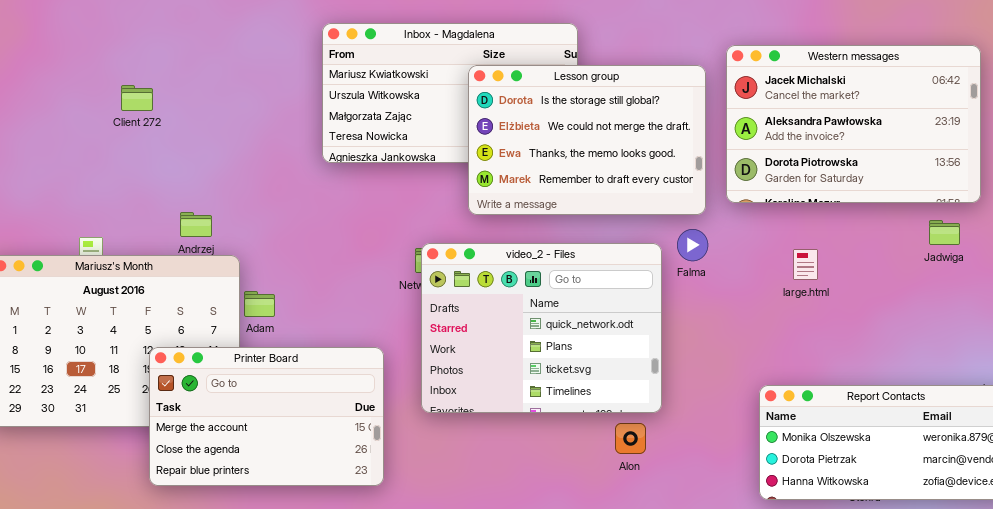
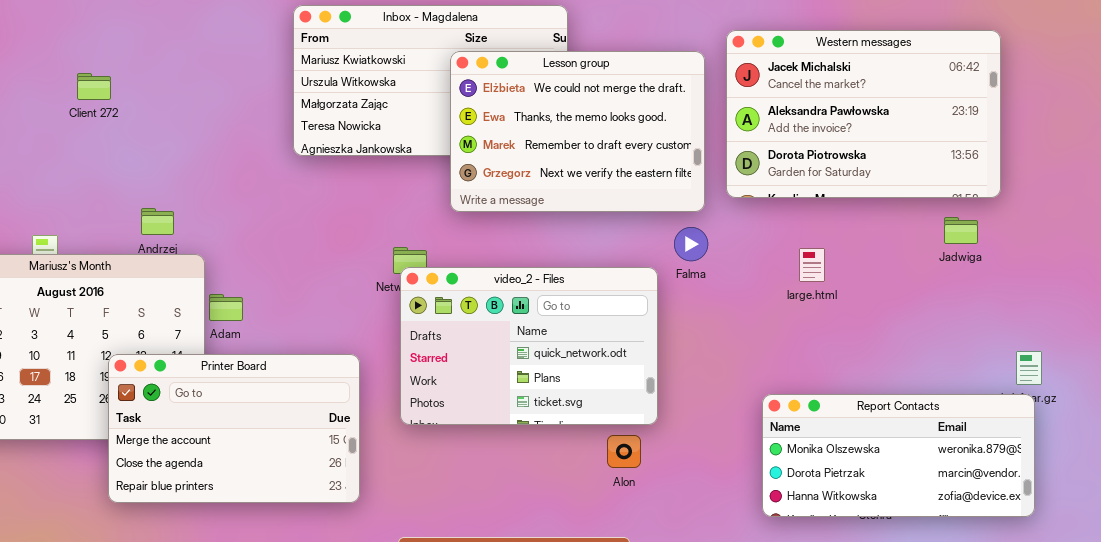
Lesson group: [468,65,706,215] -> [450,51,705,212], scrolled down 1 row
video_2 - Files: [421,243,662,413] -> [400,267,658,425], resized

